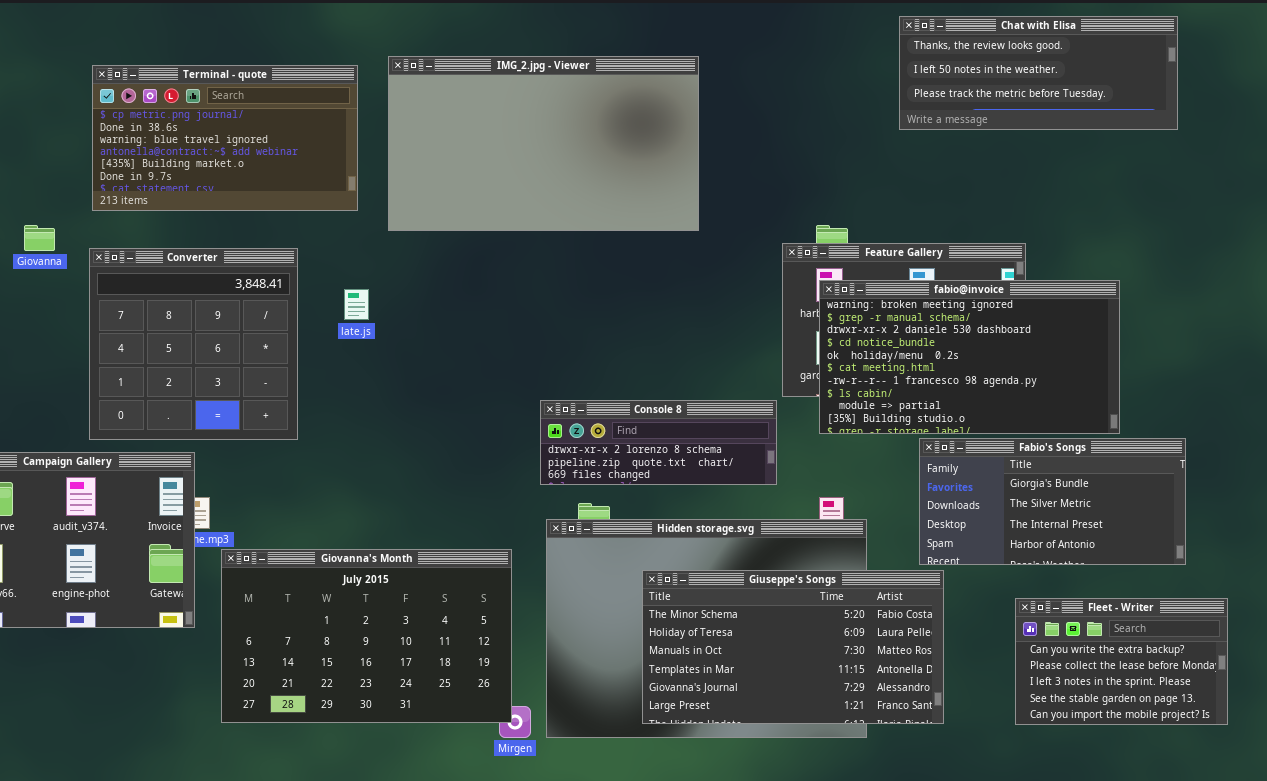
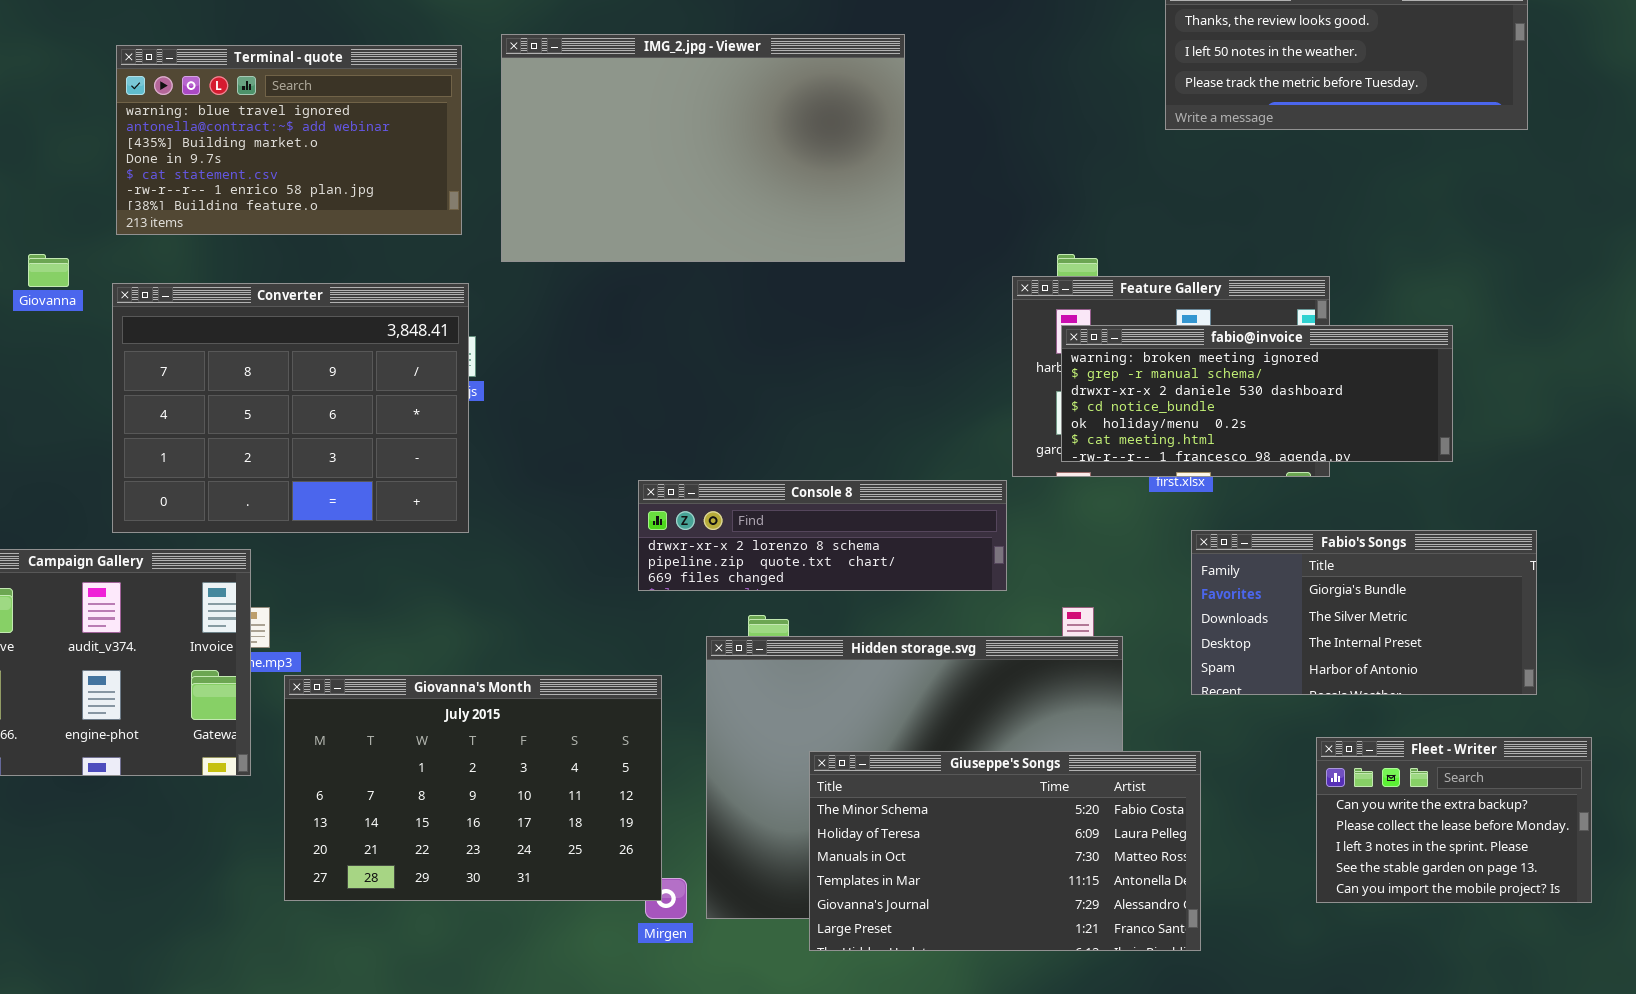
Terminal - quote: [92,65,358,211] -> [116,45,462,235], scrolled down 2 rows
Converter: [89,248,298,440] -> [112,283,469,533], resized
fabio@invoice: [819,280,1120,434] -> [1061,325,1453,462], resized
Console 8: [540,400,777,485] -> [638,480,1007,591], resized
Giuseppe's Songs: [642,570,944,724] -> [809,751,1201,951], moved

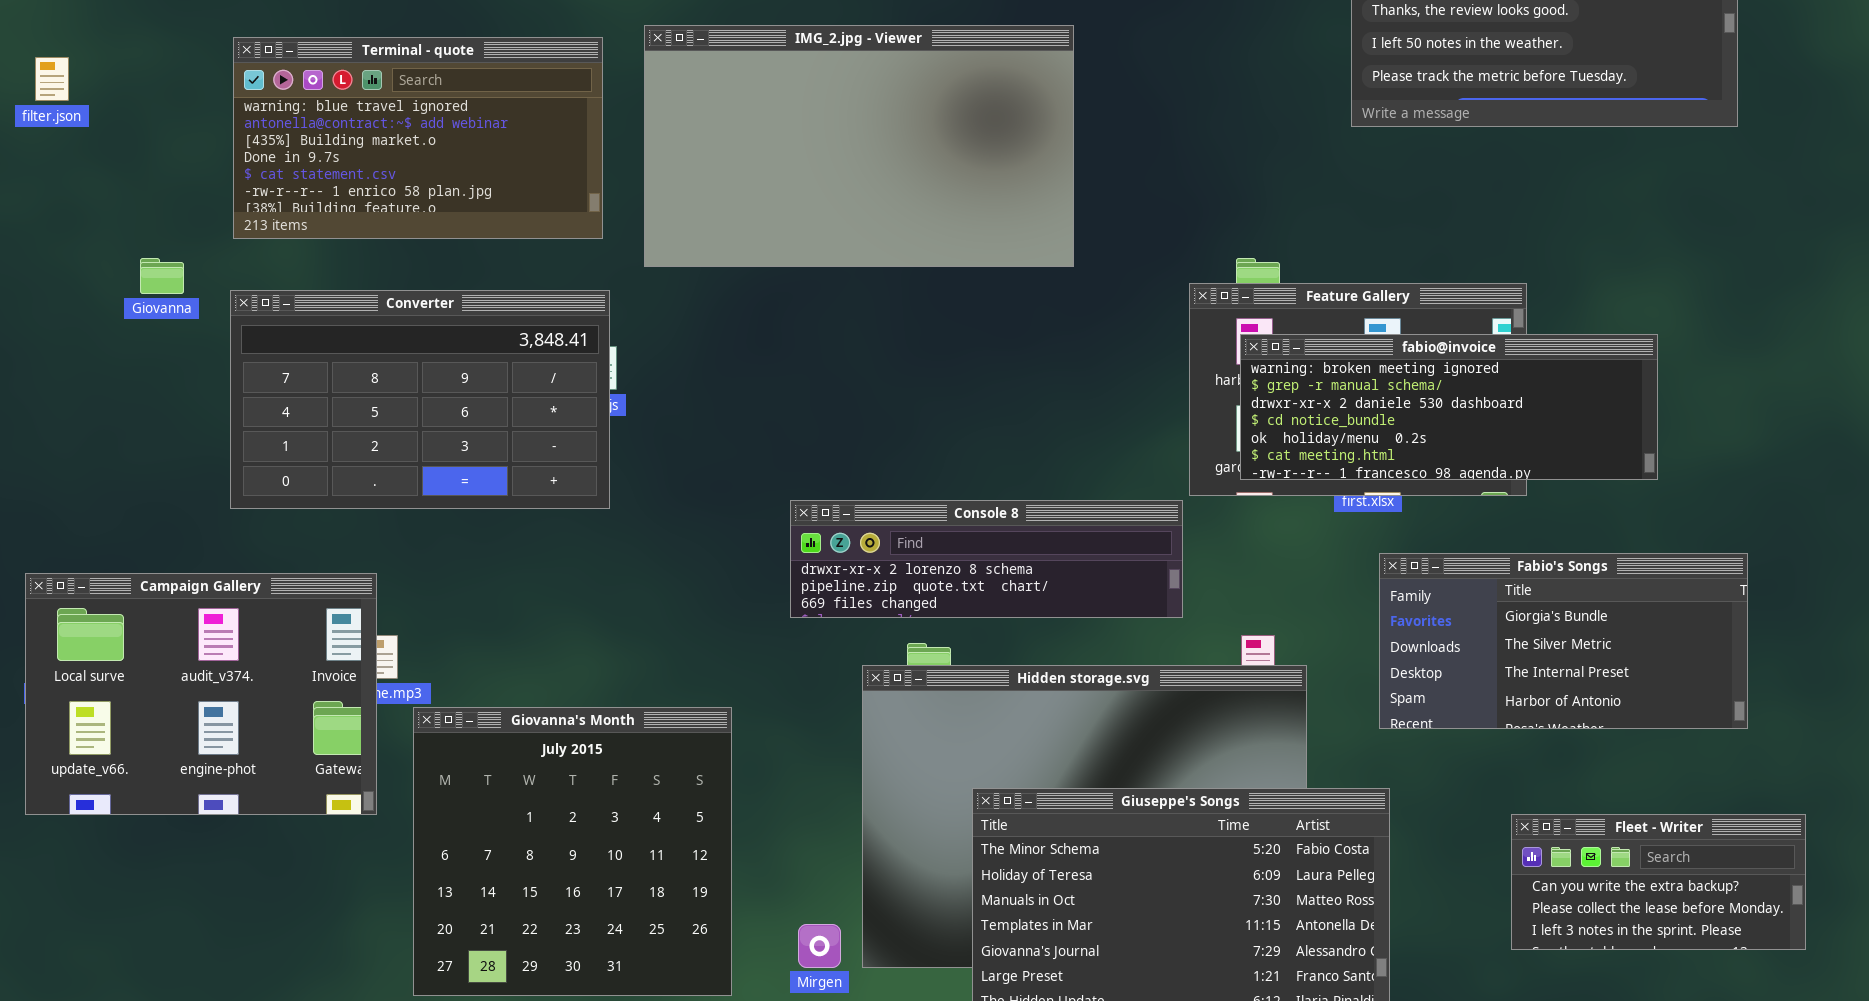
Converter: [112,283,469,533] -> [230,290,610,509], resized
Giovanna's Month: [284,675,662,901] -> [413,707,732,996], resized
Fleet - Writer: [1316,737,1592,903] -> [1511,814,1806,950], resized

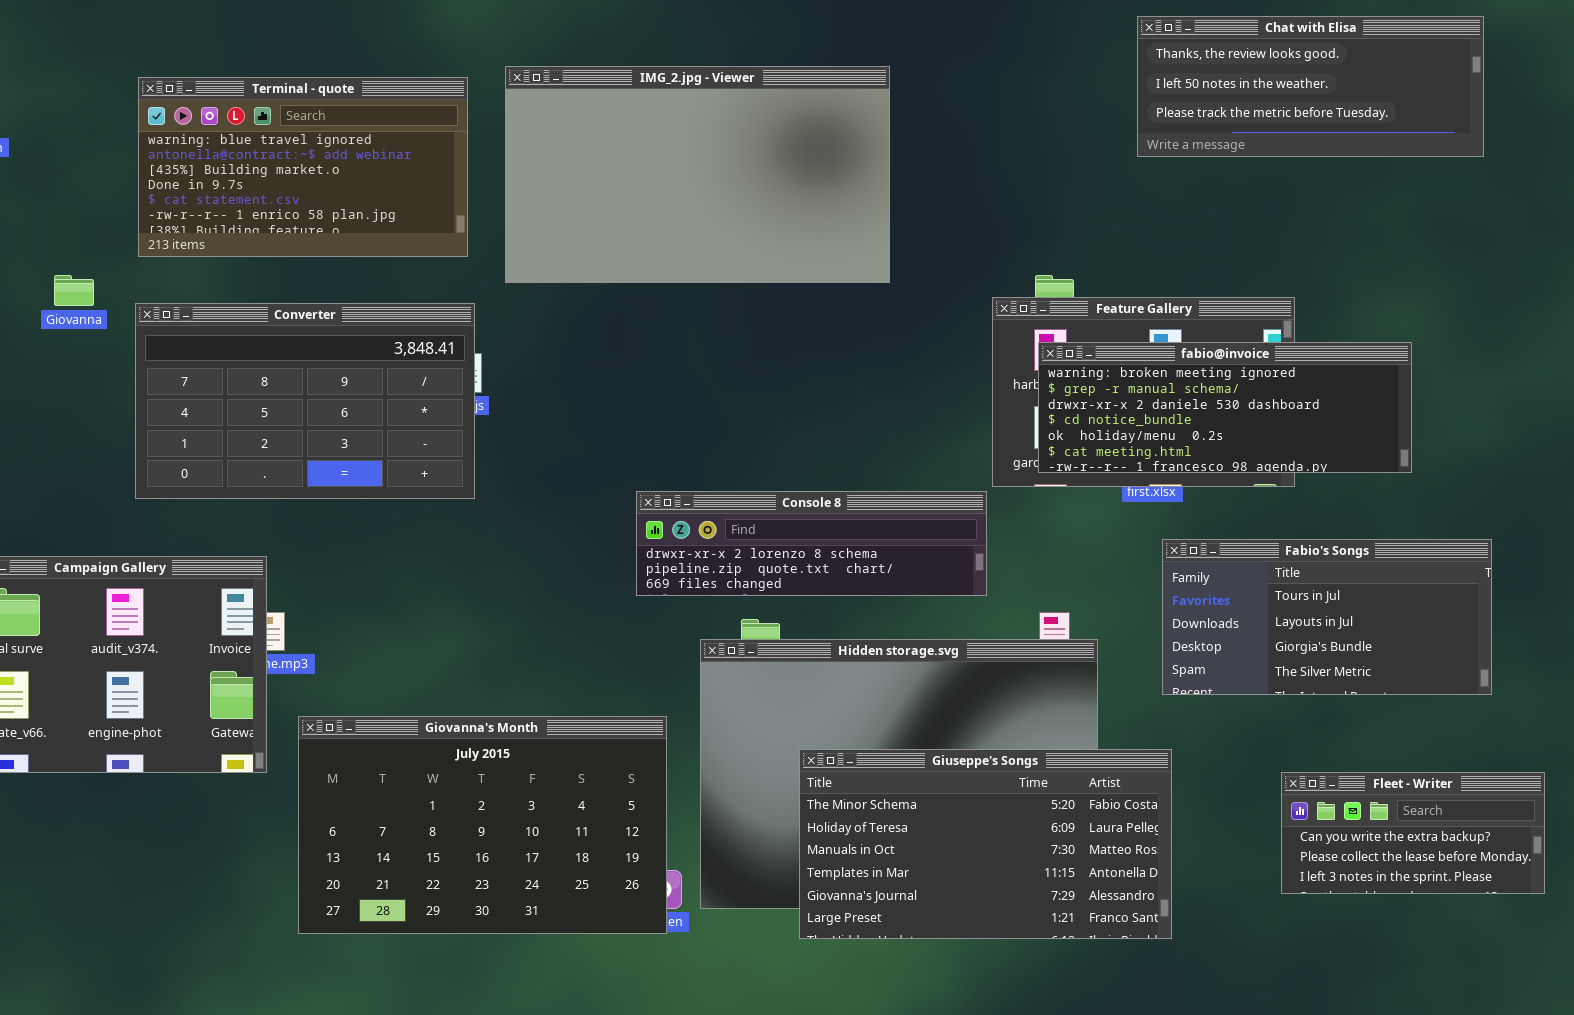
Fabio's Songs: [1379,553,1748,729] -> [1162,539,1492,695], scrolled up 2 rows
Giovanna's Month: [413,707,732,996] -> [298,716,667,934], resized

